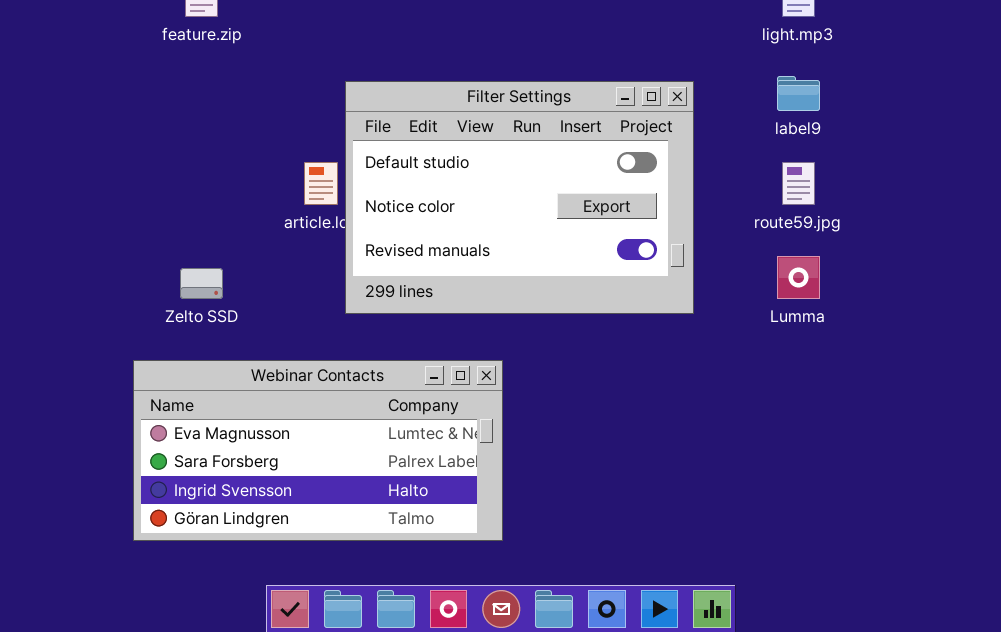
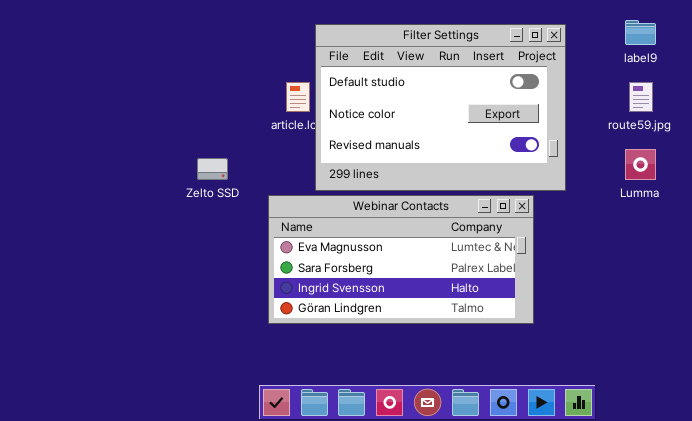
Webinar Contacts: [133,360,503,541] -> [268,195,534,324], moved

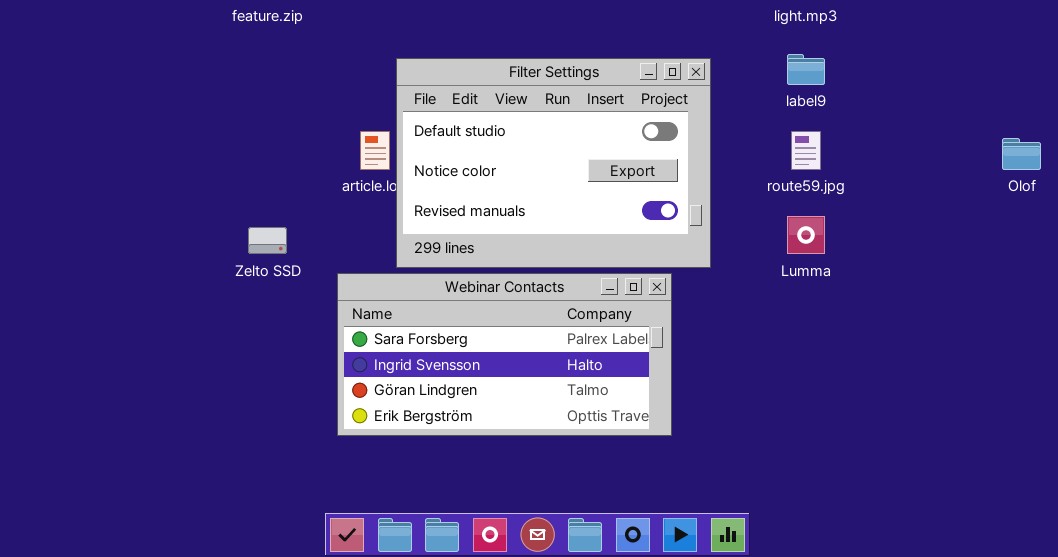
Webinar Contacts: [268,195,534,324] -> [337,273,672,436], scrolled down 1 row

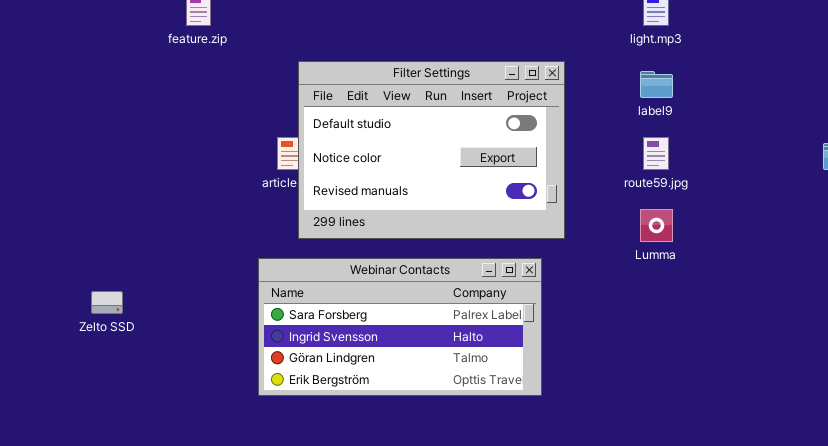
Filter Settings: [396,58,711,268] -> [298,61,565,239], moved
Zelto SSD: [248,227,287,254] -> [91,291,123,314], moved

